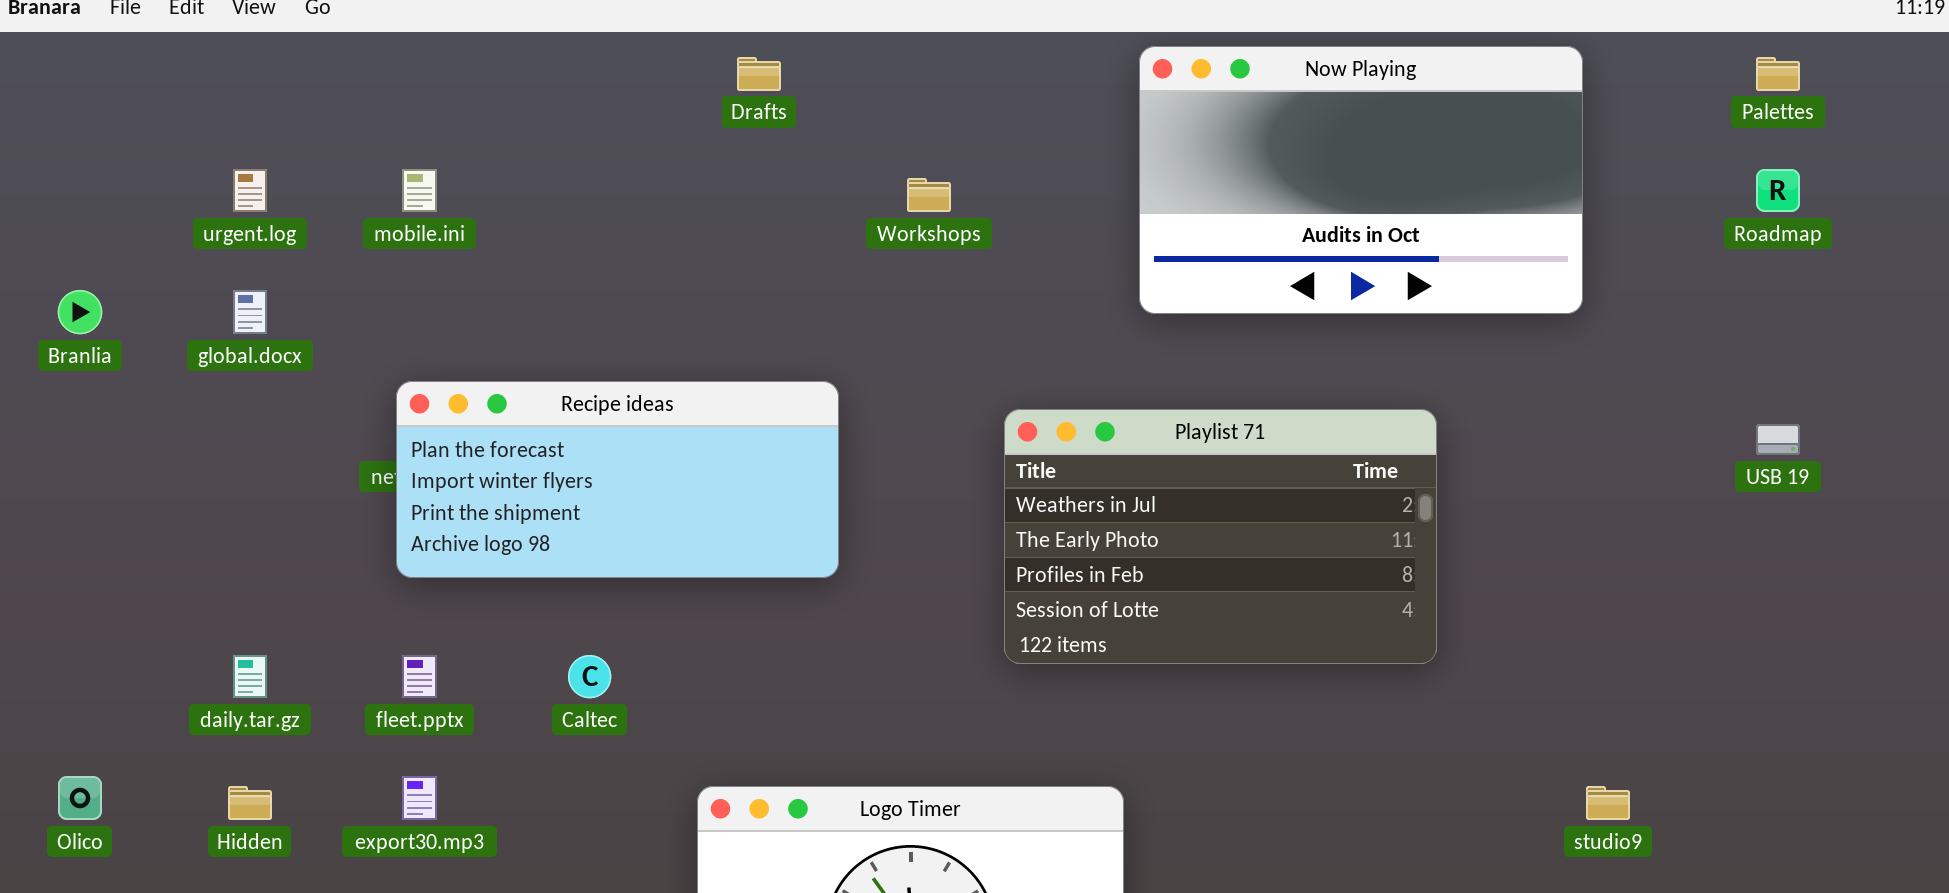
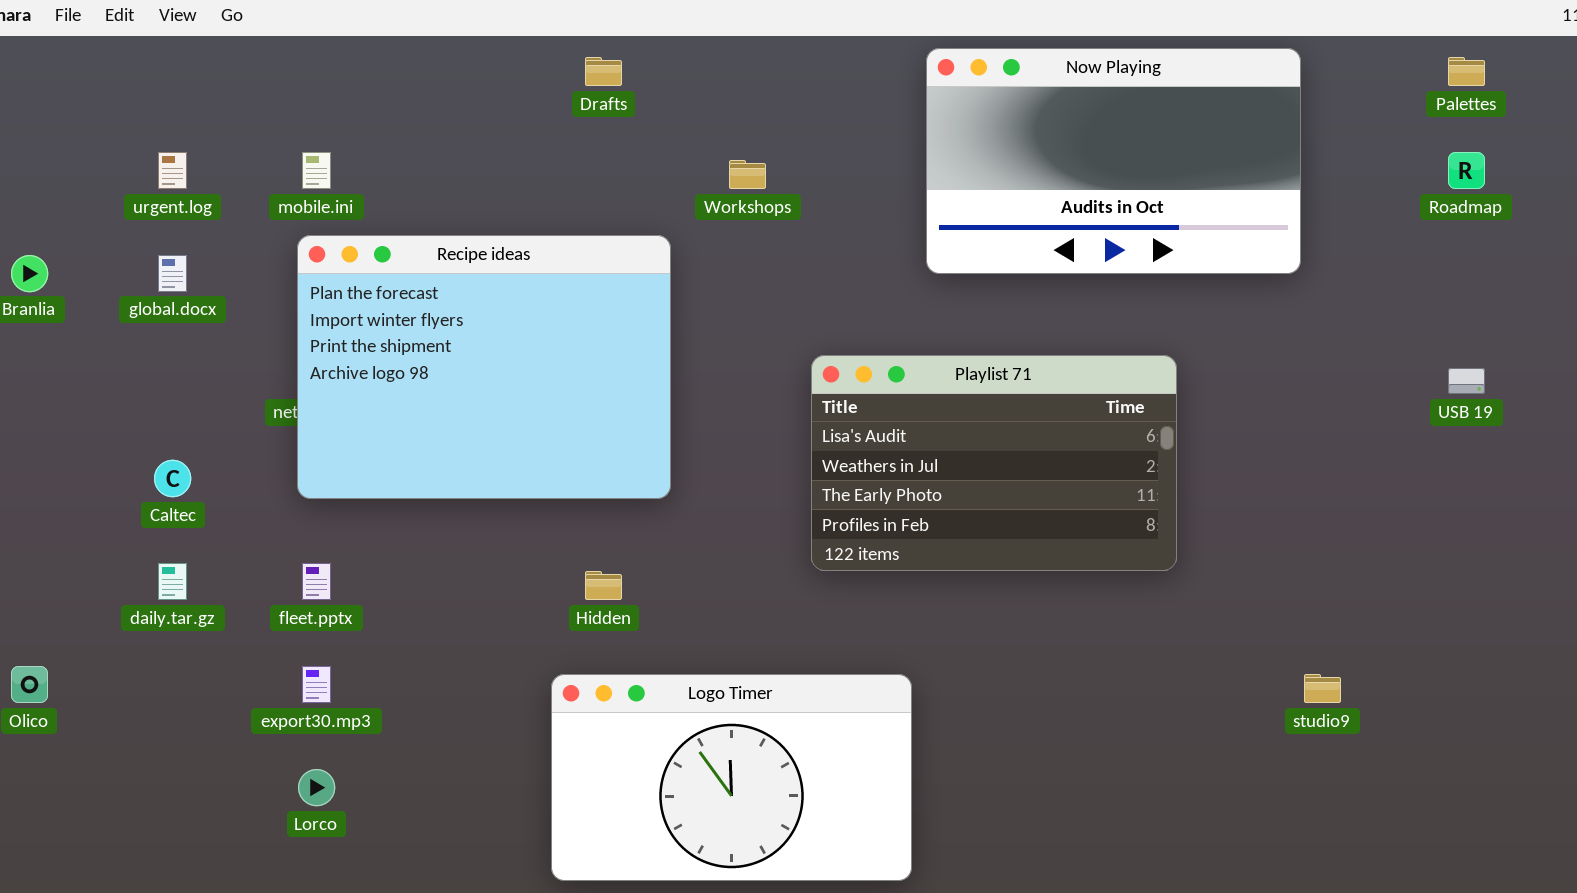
Recipe ideas: [396,381,839,578] -> [297,235,671,499], resized
Playlist 71: [1004,409,1437,664] -> [811,355,1177,571], scrolled up 1 row
Caltec: [568,655,611,698] -> [154,460,191,497], moved
Hidden: [228,786,272,820] -> [585,571,622,600], moved

